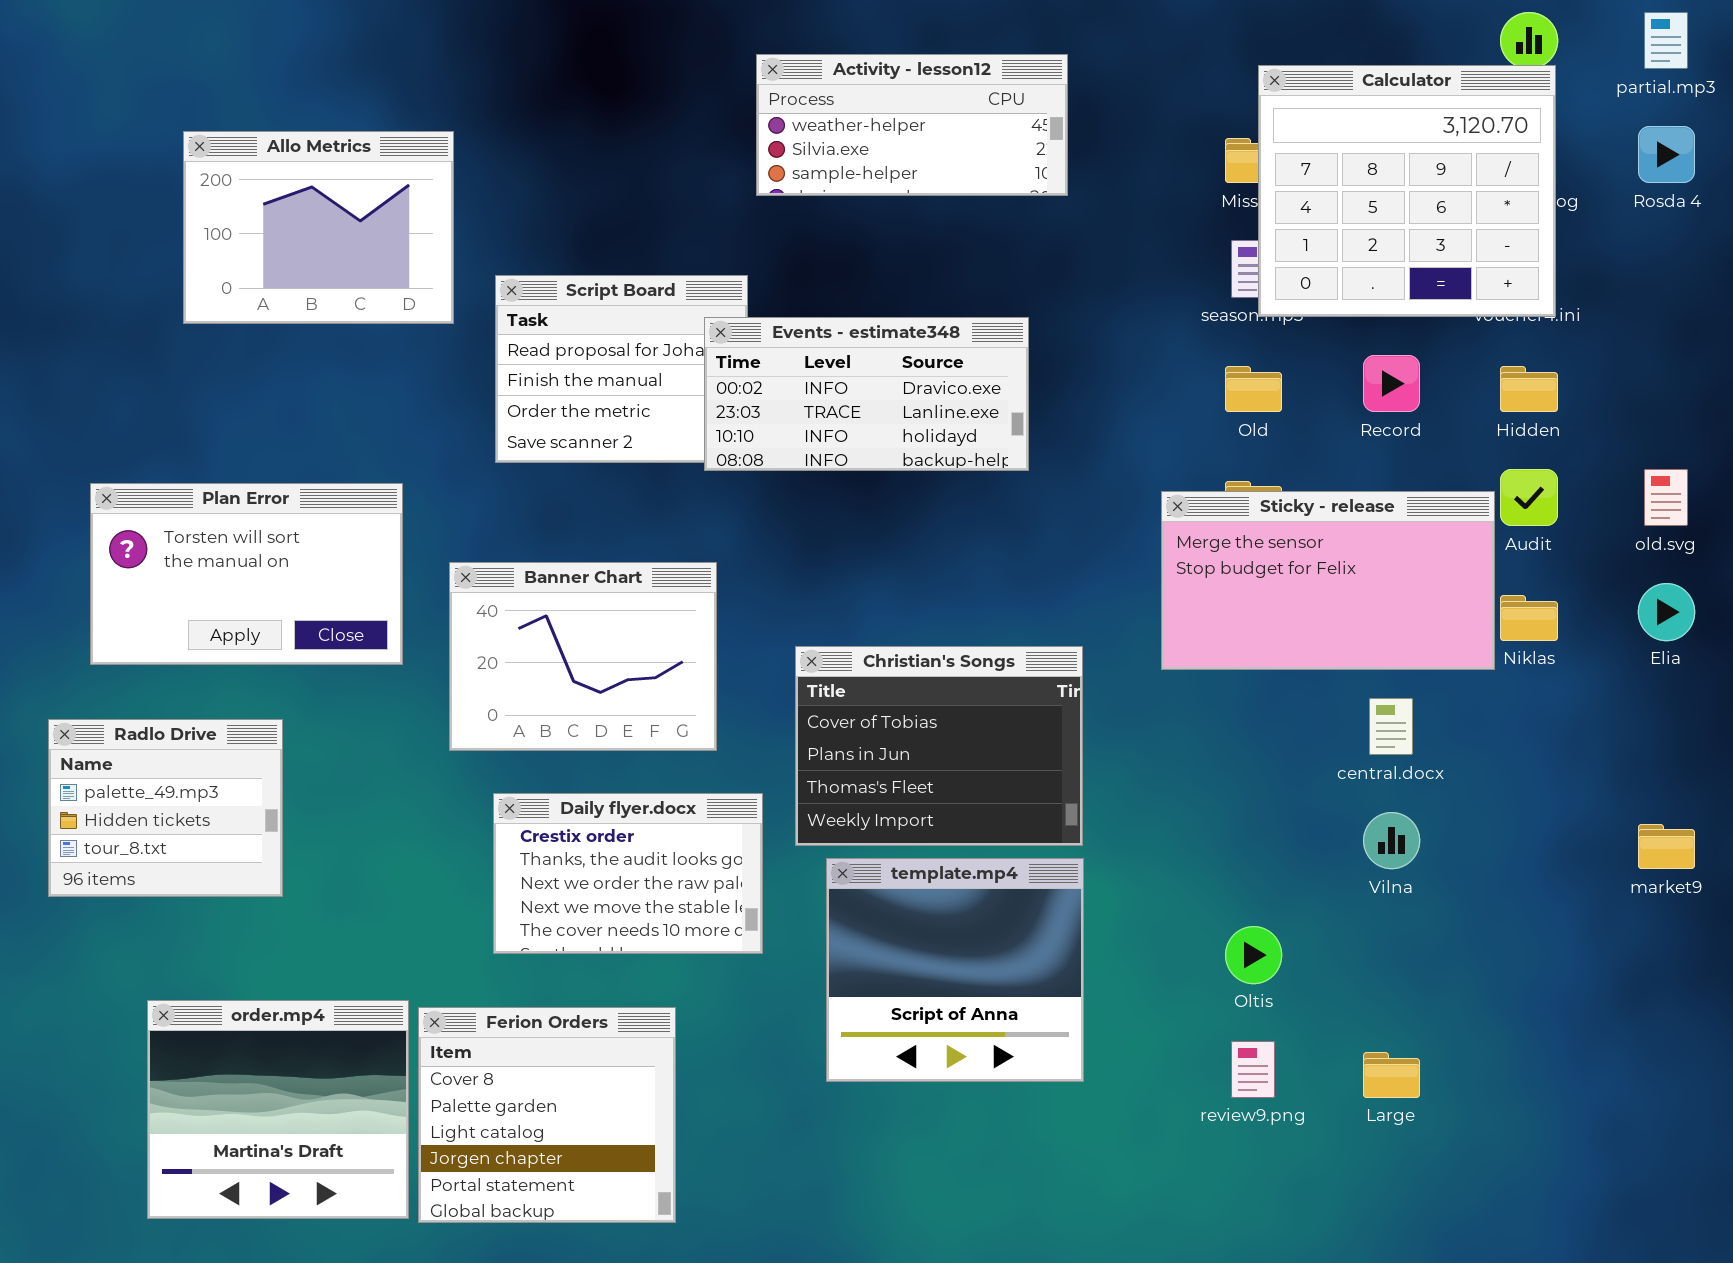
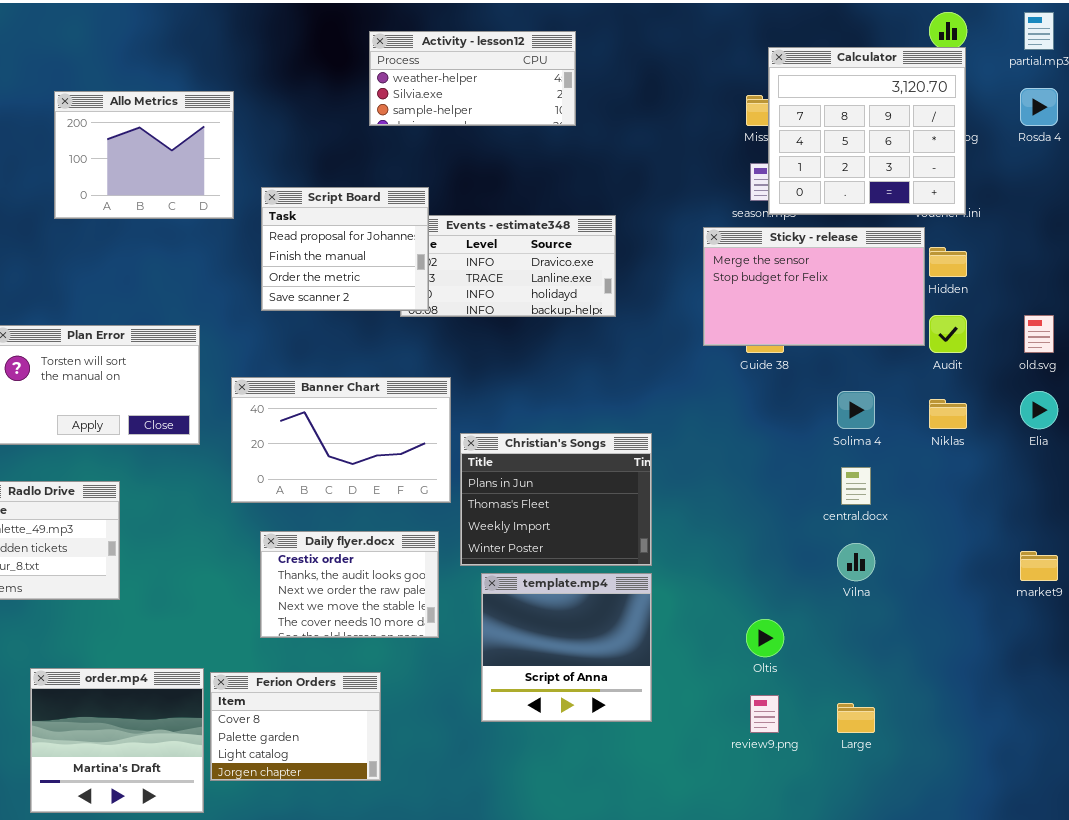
Activity - lesson12: [756,54,1068,196] -> [369,31,576,126], moved
Script Board: [495,275,748,463] -> [261,187,429,311], raised
Sticky - release: [1161,491,1495,670] -> [703,227,925,346], moved
Banner Chart: [449,562,717,751] -> [231,377,451,503], resized
Christian's Songs: [795,646,1083,846] -> [460,433,652,566], scrolled down 1 row
Ferion Orders: [418,1007,676,1223] -> [210,672,381,781], resized

